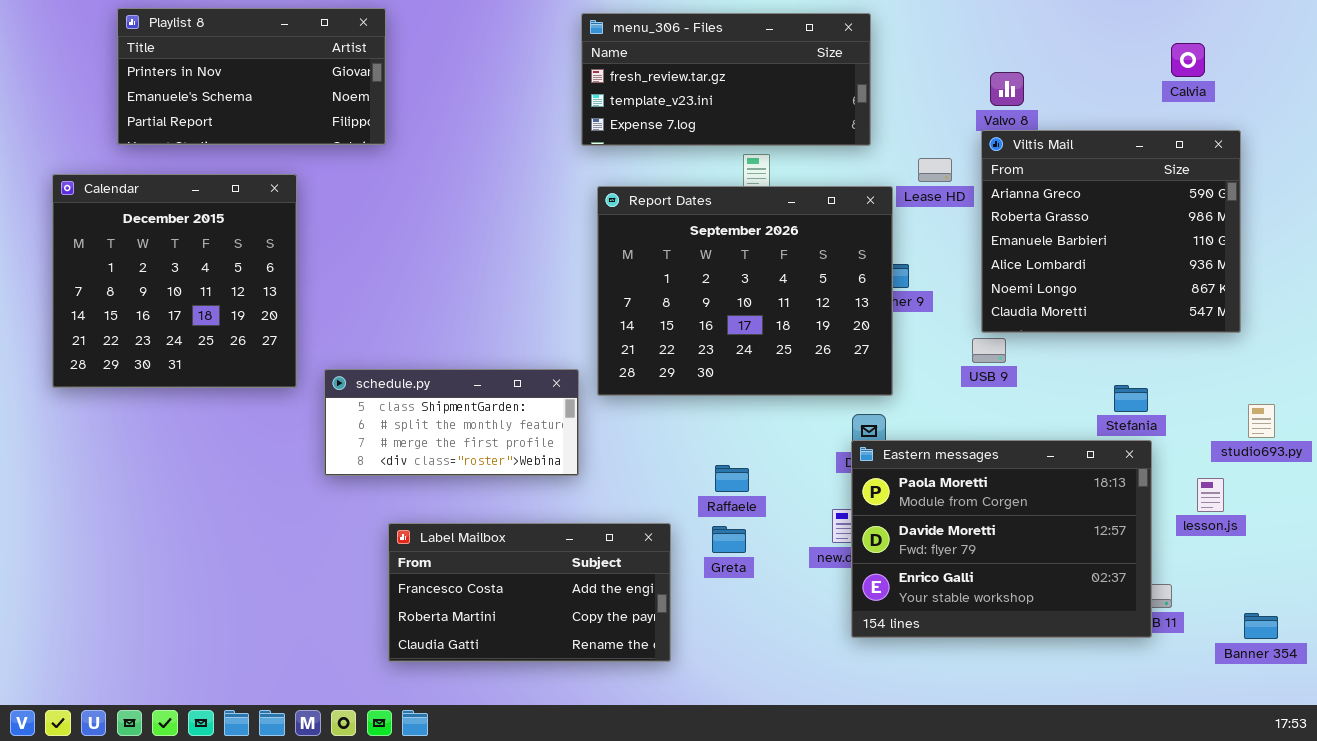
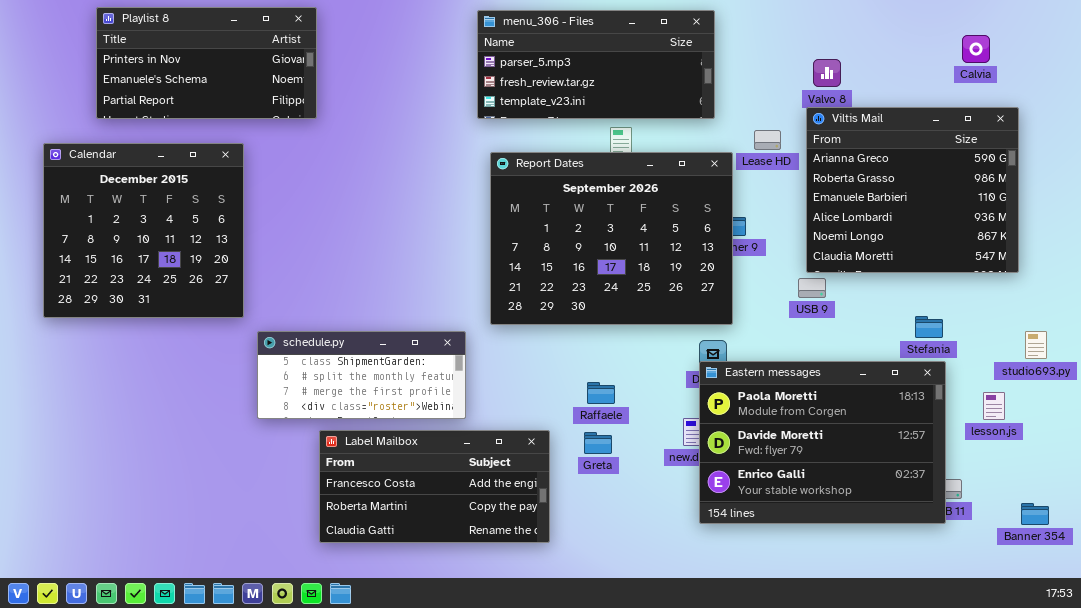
menu_306 - Files: [581,13,871,146] -> [477,10,715,119], scrolled up 1 row
schedule.py: [324,369,579,476] -> [257,331,466,419], moved

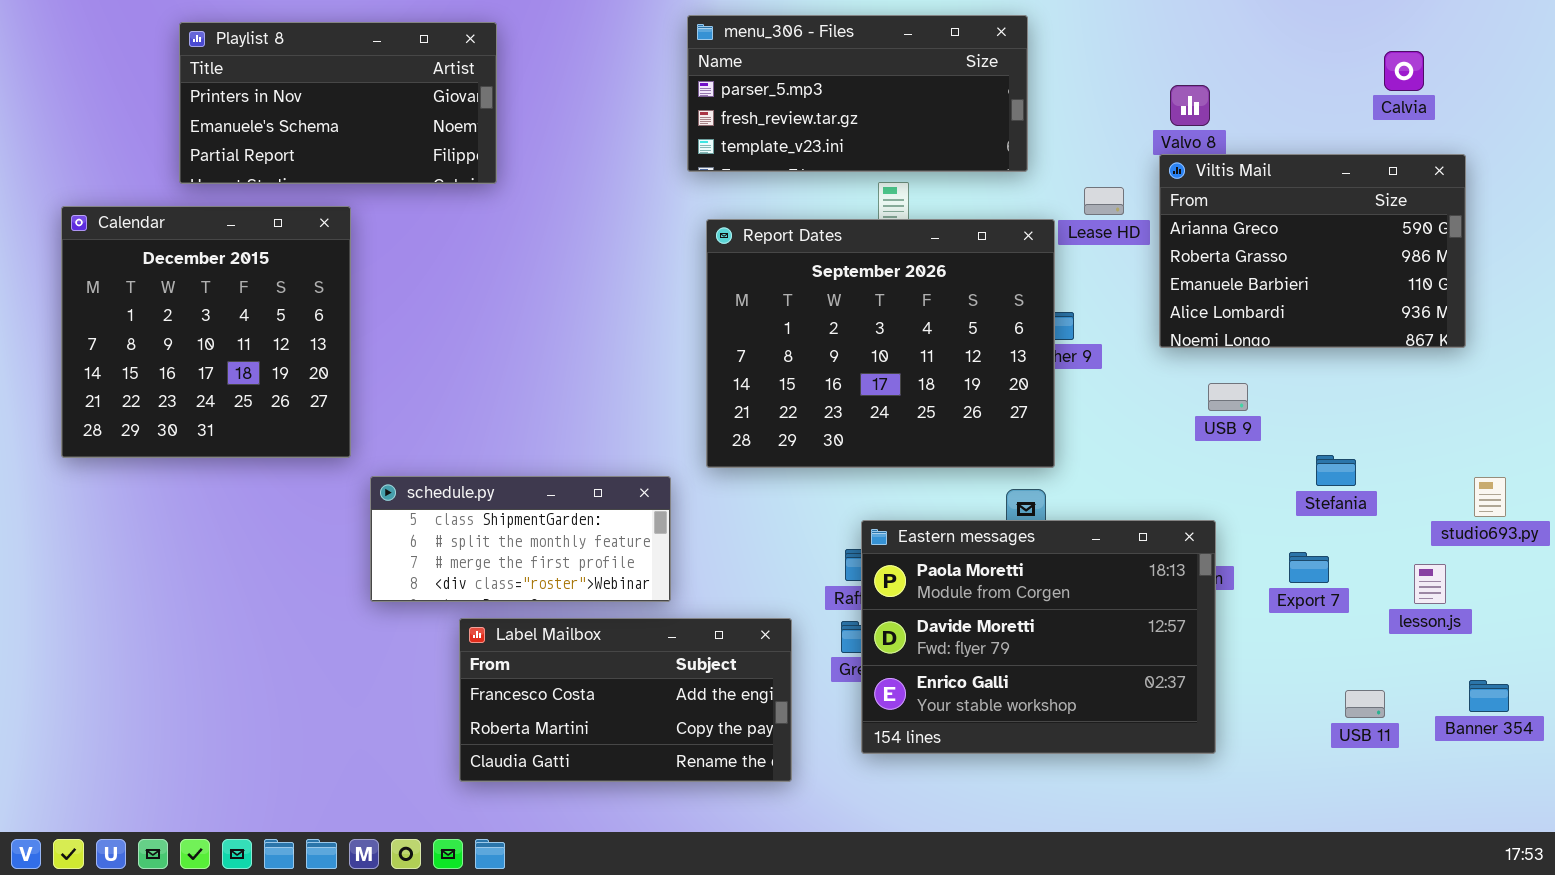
Playlist 8: [96,7,317,119] -> [179,22,497,184], moved
Viltis Mail: [806,107,1019,273] -> [1159,154,1466,348], resized
USB 9: [798,278,826,298] -> [1208,383,1248,411], moved
Eastern messages: [699,361,946,524] -> [861,520,1216,754], moved
Banner 354: [1021,503,1049,525] -> [1469,680,1509,712], moved

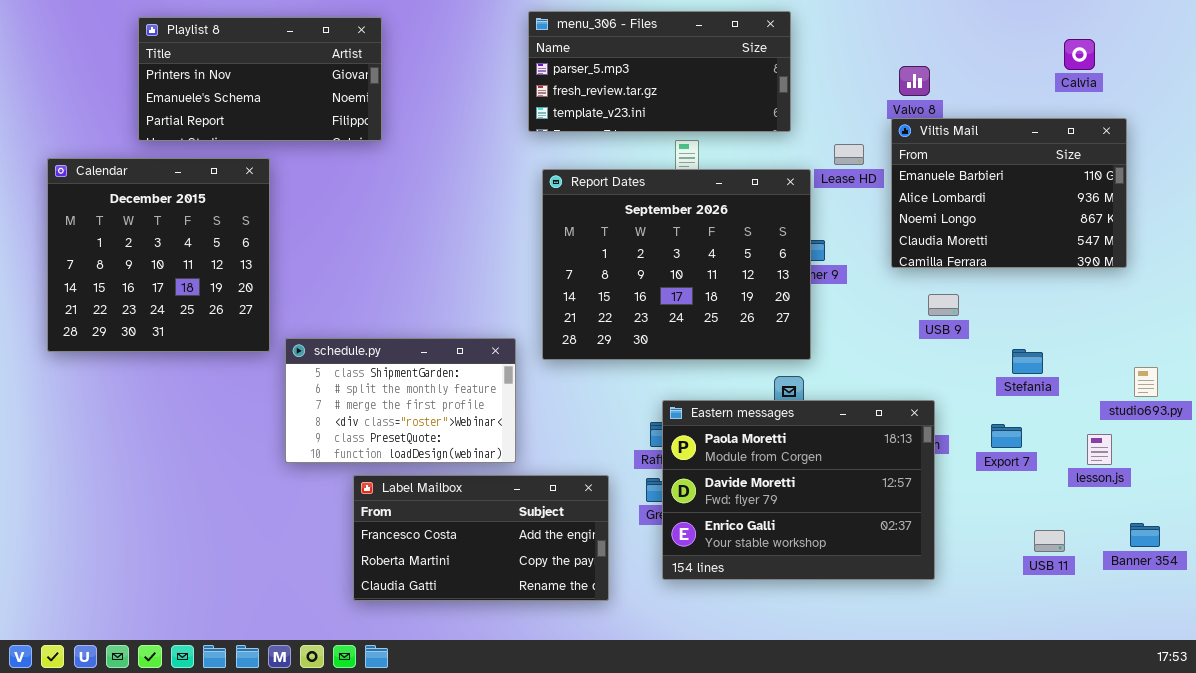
Viltis Mail: [1159,154,1466,348] -> [891,118,1127,268], scrolled down 2 rows
schedule.py: [370,476,671,602] -> [285,338,516,463], resized

